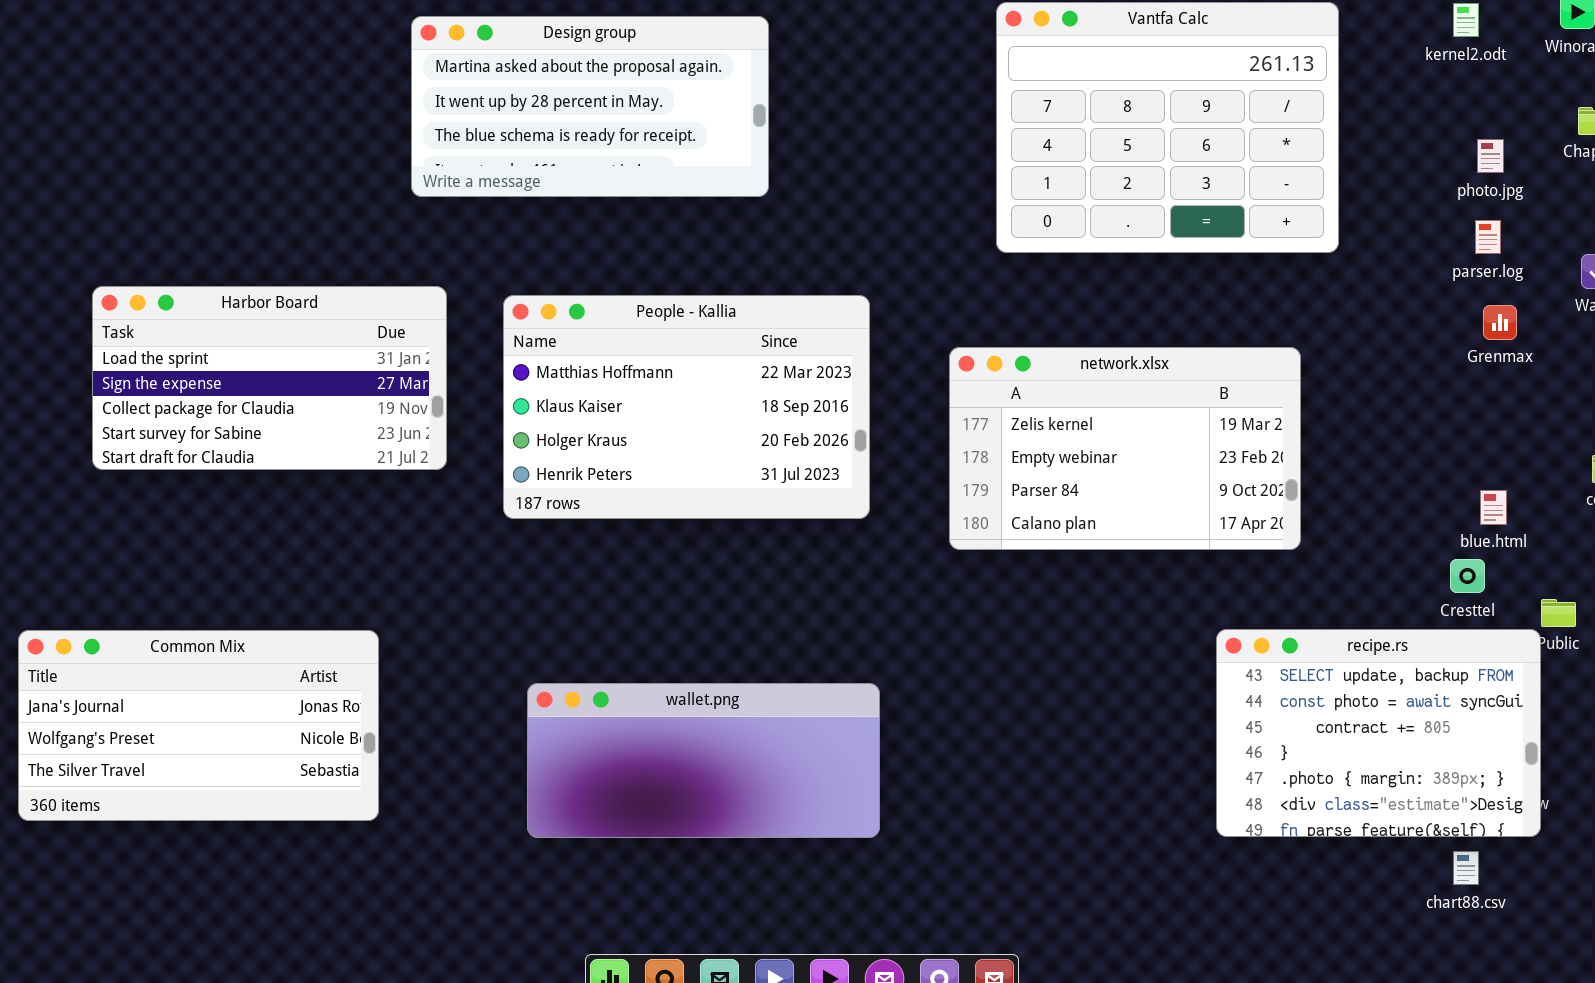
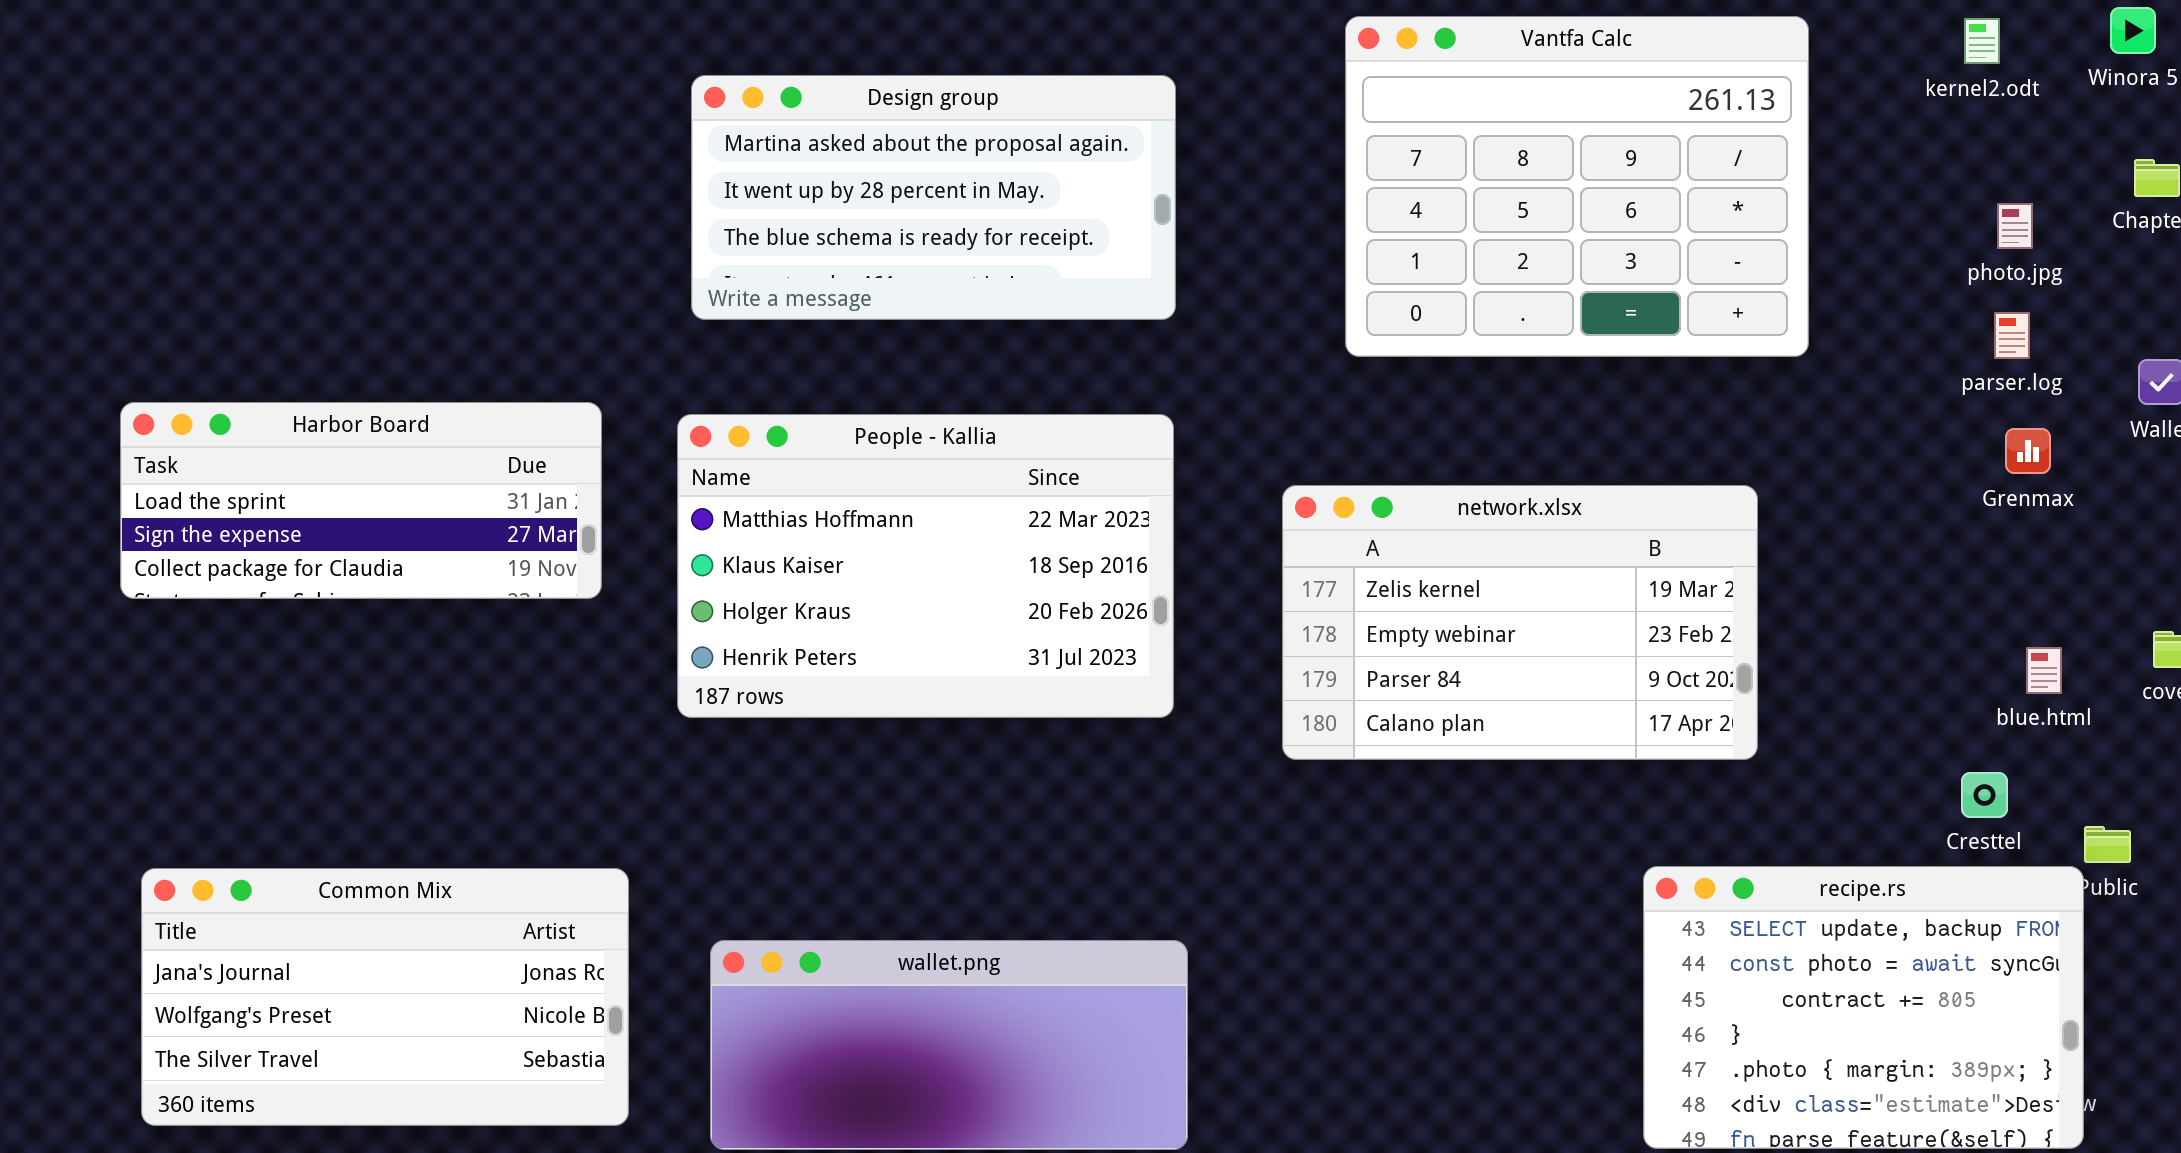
Design group: [411,16,769,197] -> [691,75,1176,320], moved
Harbor Board: [92,286,447,470] -> [120,402,602,599], resized
blue.html: [1480,490,1507,525] -> [2026,647,2062,694], moved
Common Mix: [18,630,379,821] -> [141,868,629,1126], moved

